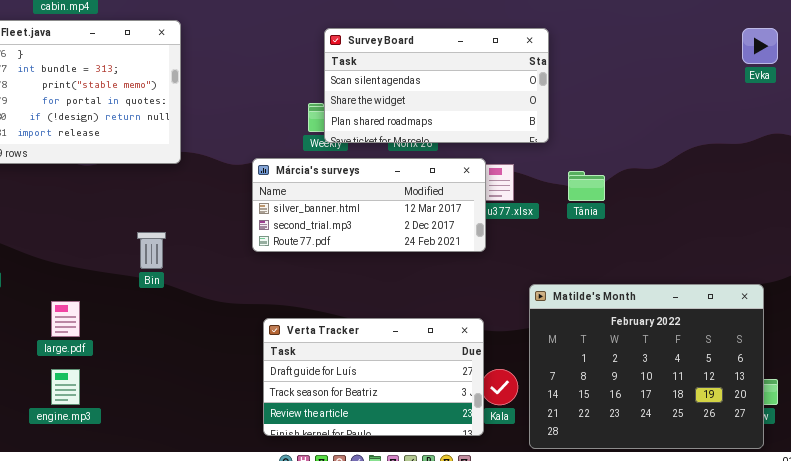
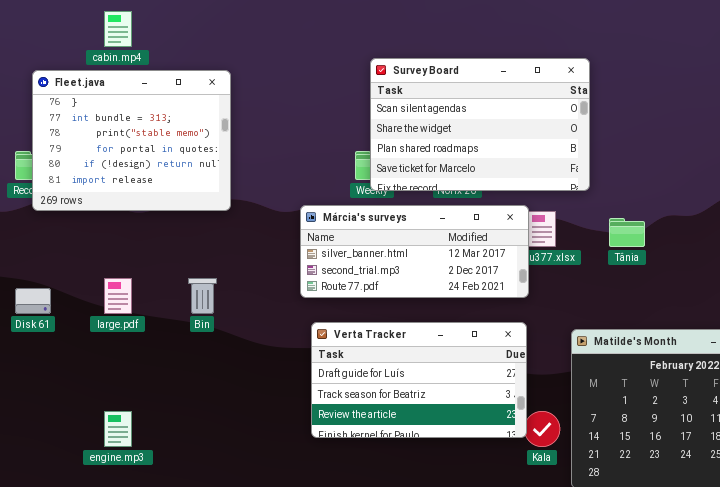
Survey Board: [324,28,549,143] -> [370,58,590,191], resized
large.pdf: [51,301,80,337] -> [104,278,132,314], moved
Verta Tracker: [263,318,484,436] -> [311,322,527,438], moved

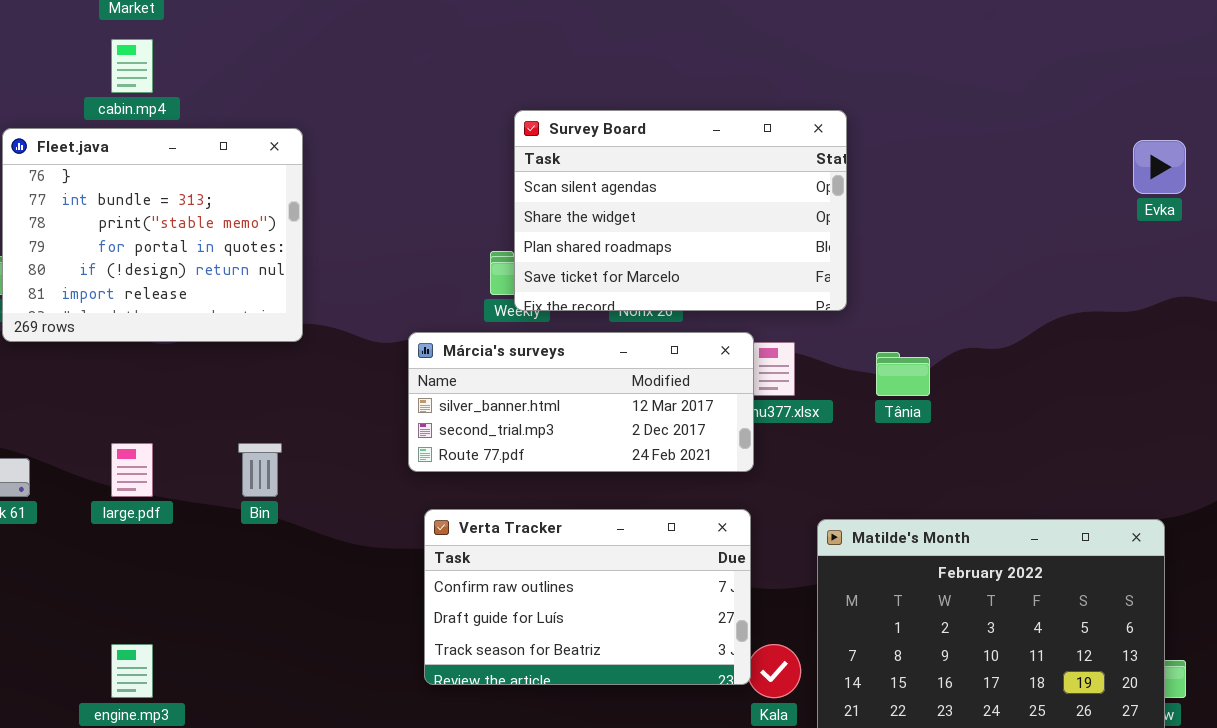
Verta Tracker: [311,322,527,438] -> [424,509,751,685], scrolled up 1 row

